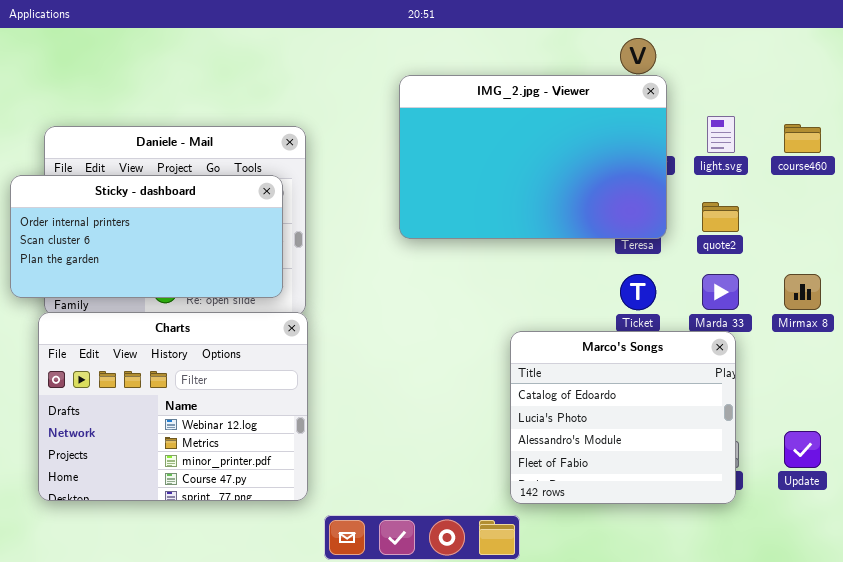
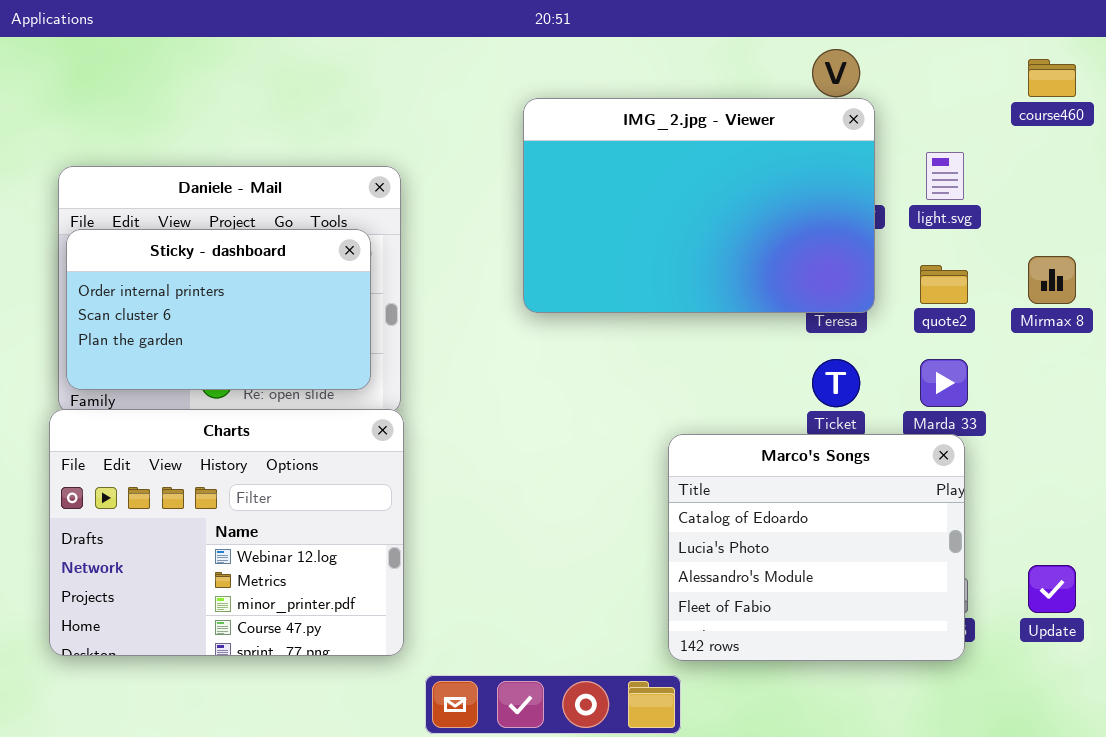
course460: [784,124,821,153] -> [1028,59,1076,97], moved
Sticky - dashboard: [10,175,283,298] -> [66,229,371,390], resized
Mirmax 8: [784,274,821,310] -> [1028,256,1076,304], moved

